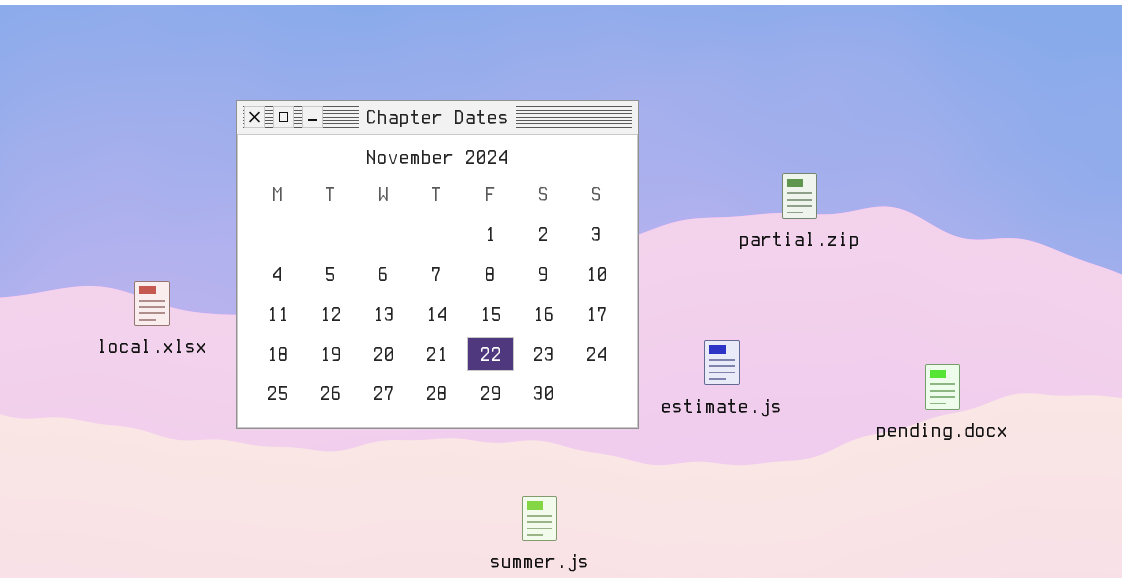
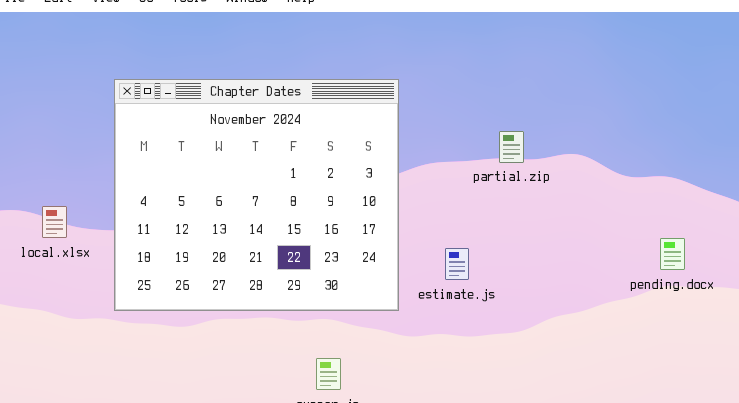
pending.docx: [925,364,960,410] -> [660,238,685,270], moved

